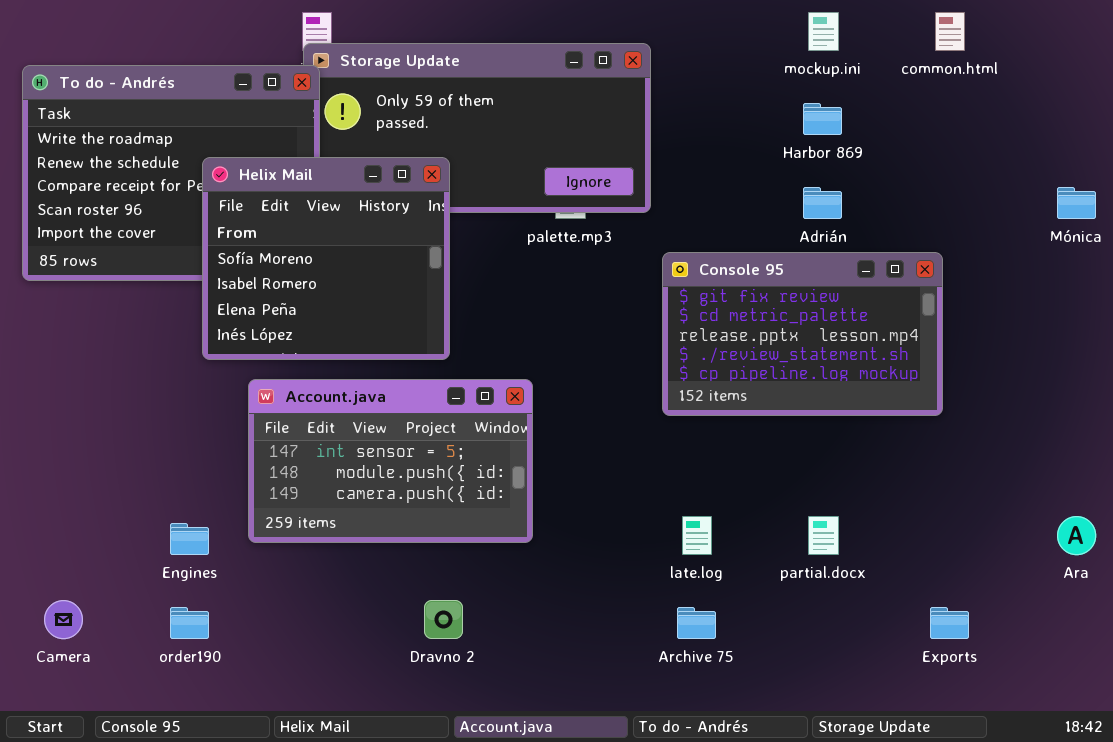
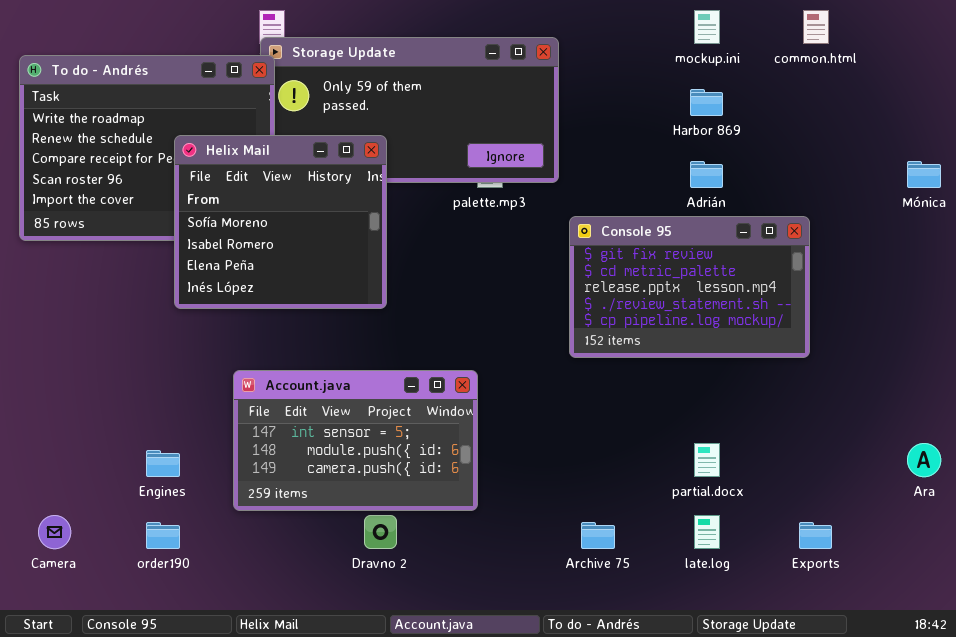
Account.java: [248,379,533,543] -> [233,370,478,511], moved
late.log: [682,516,712,555] -> [694,515,720,549], moved

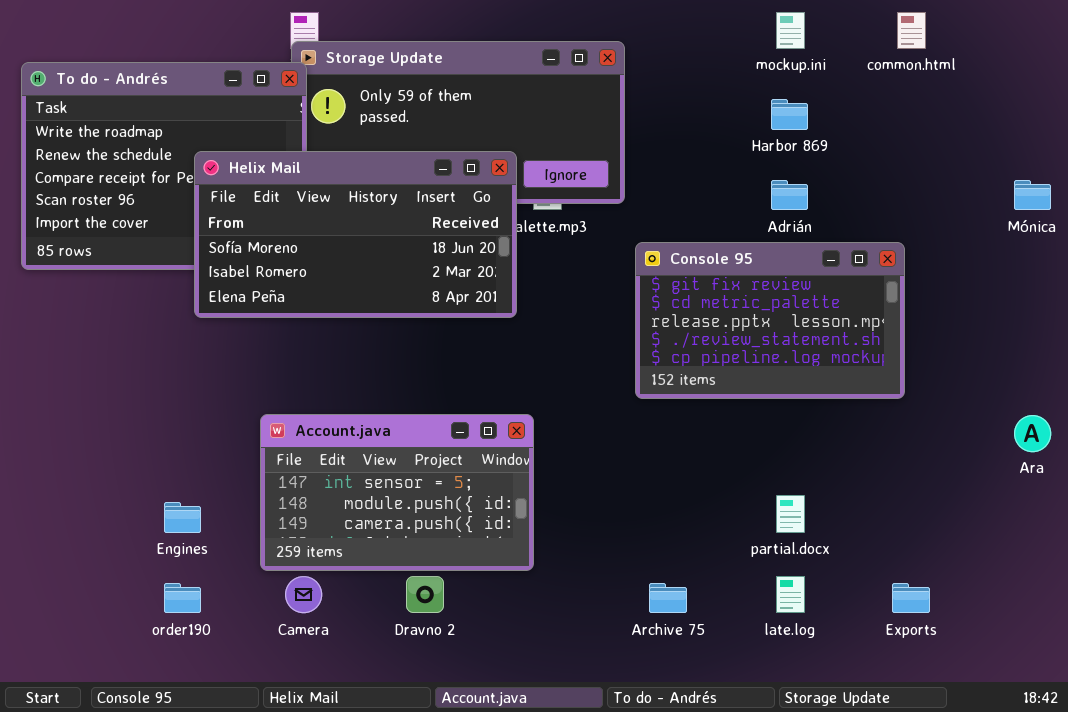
Helix Mail: [174,135,387,309] -> [194,151,517,318], resized
Ara: [907,443,941,477] -> [1014,415,1051,452], moved
Camera: [38,515,71,549] -> [285,576,322,613], moved

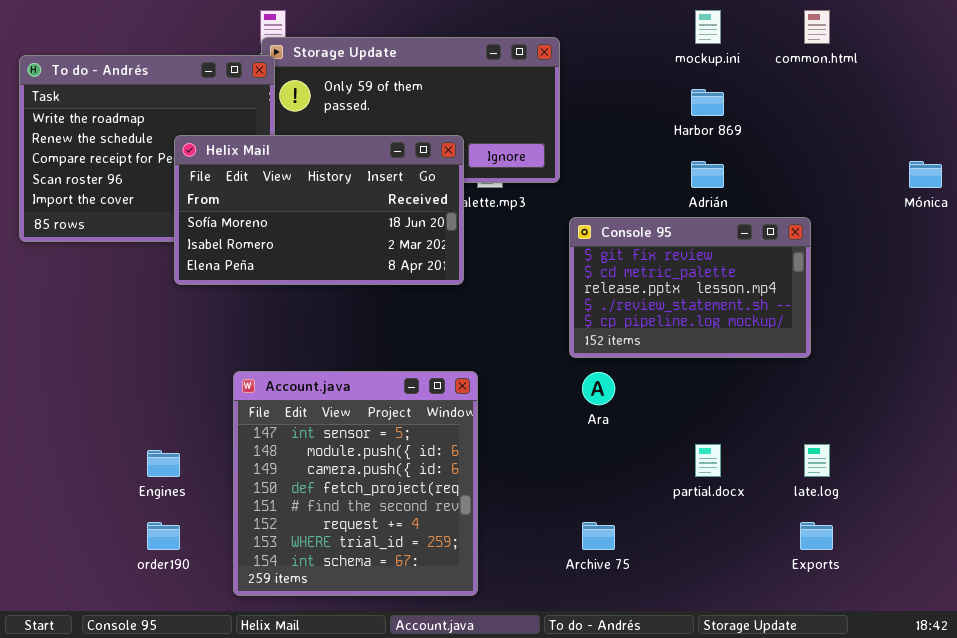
Account.java: [260,414,534,571] -> [233,371,478,596], resized
Ara: [1014,415,1051,452] -> [582,372,615,405], moved
late.log: [776,576,805,613] -> [804,444,830,477], moved

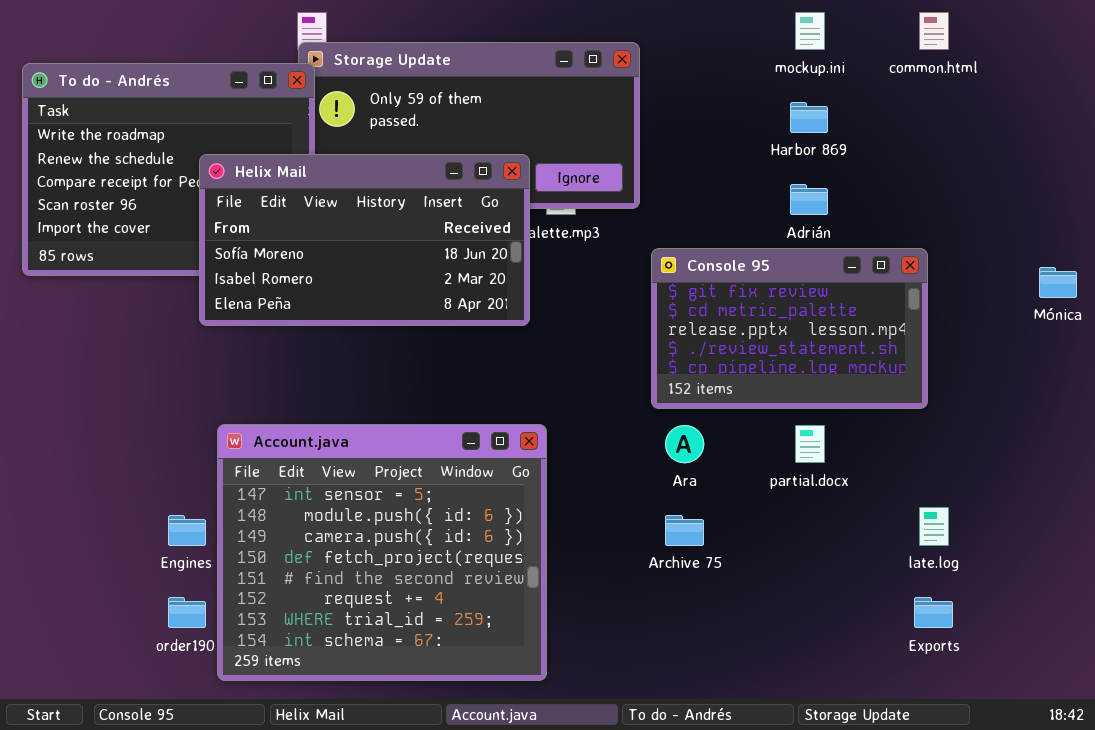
Mónica: [909,161,942,188] -> [1039,267,1077,298], moved
Account.java: [233,371,478,596] -> [217,424,547,681], resized
partial.docx: [695,444,721,477] -> [795,425,825,463], moved
Archive 75: [582,522,615,550] -> [665,515,704,546], moved

